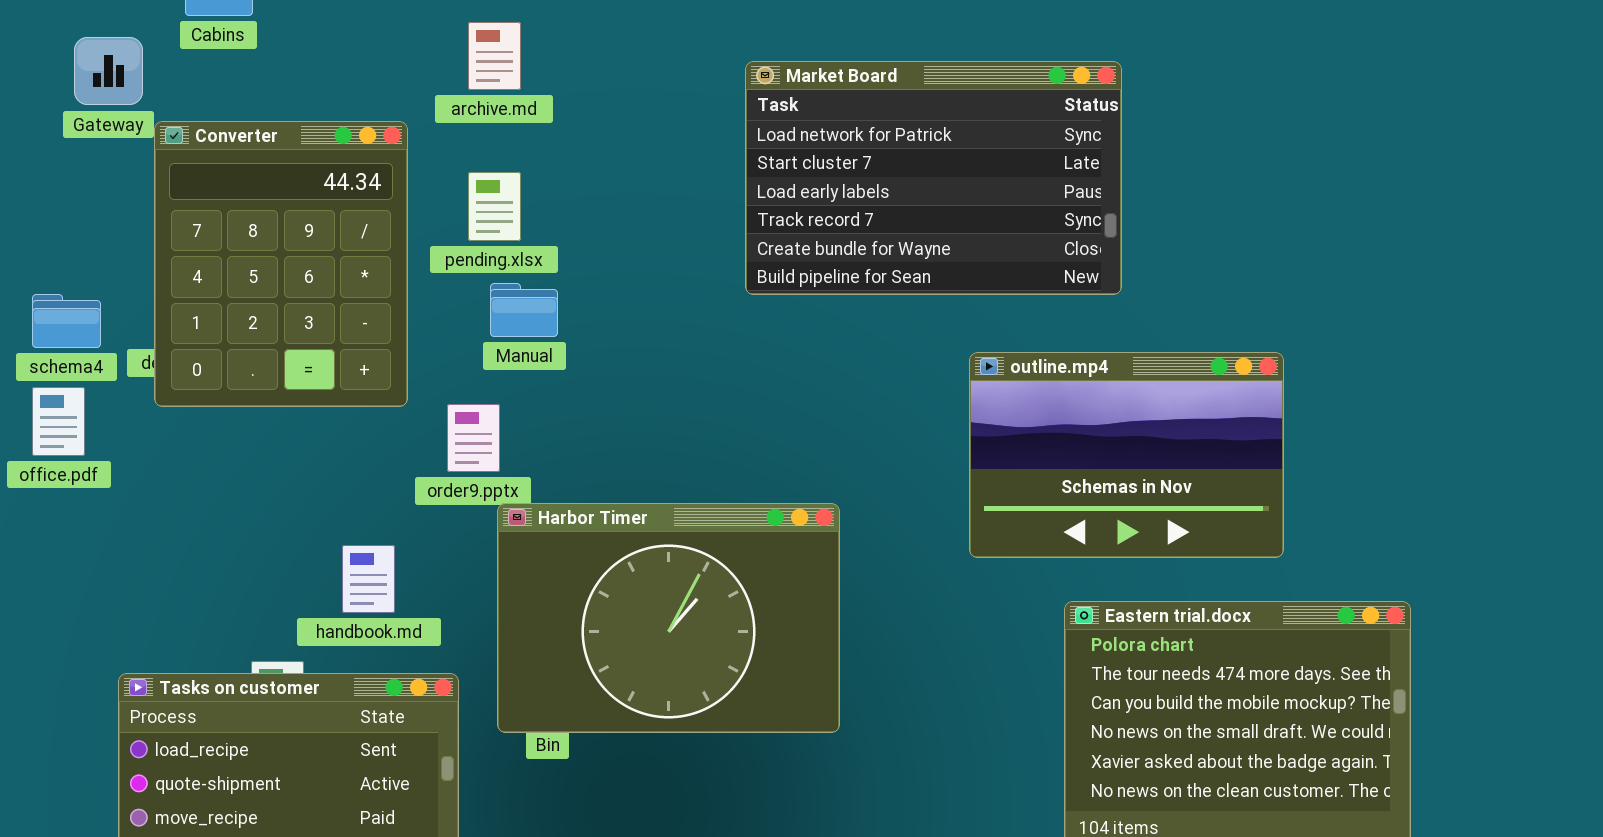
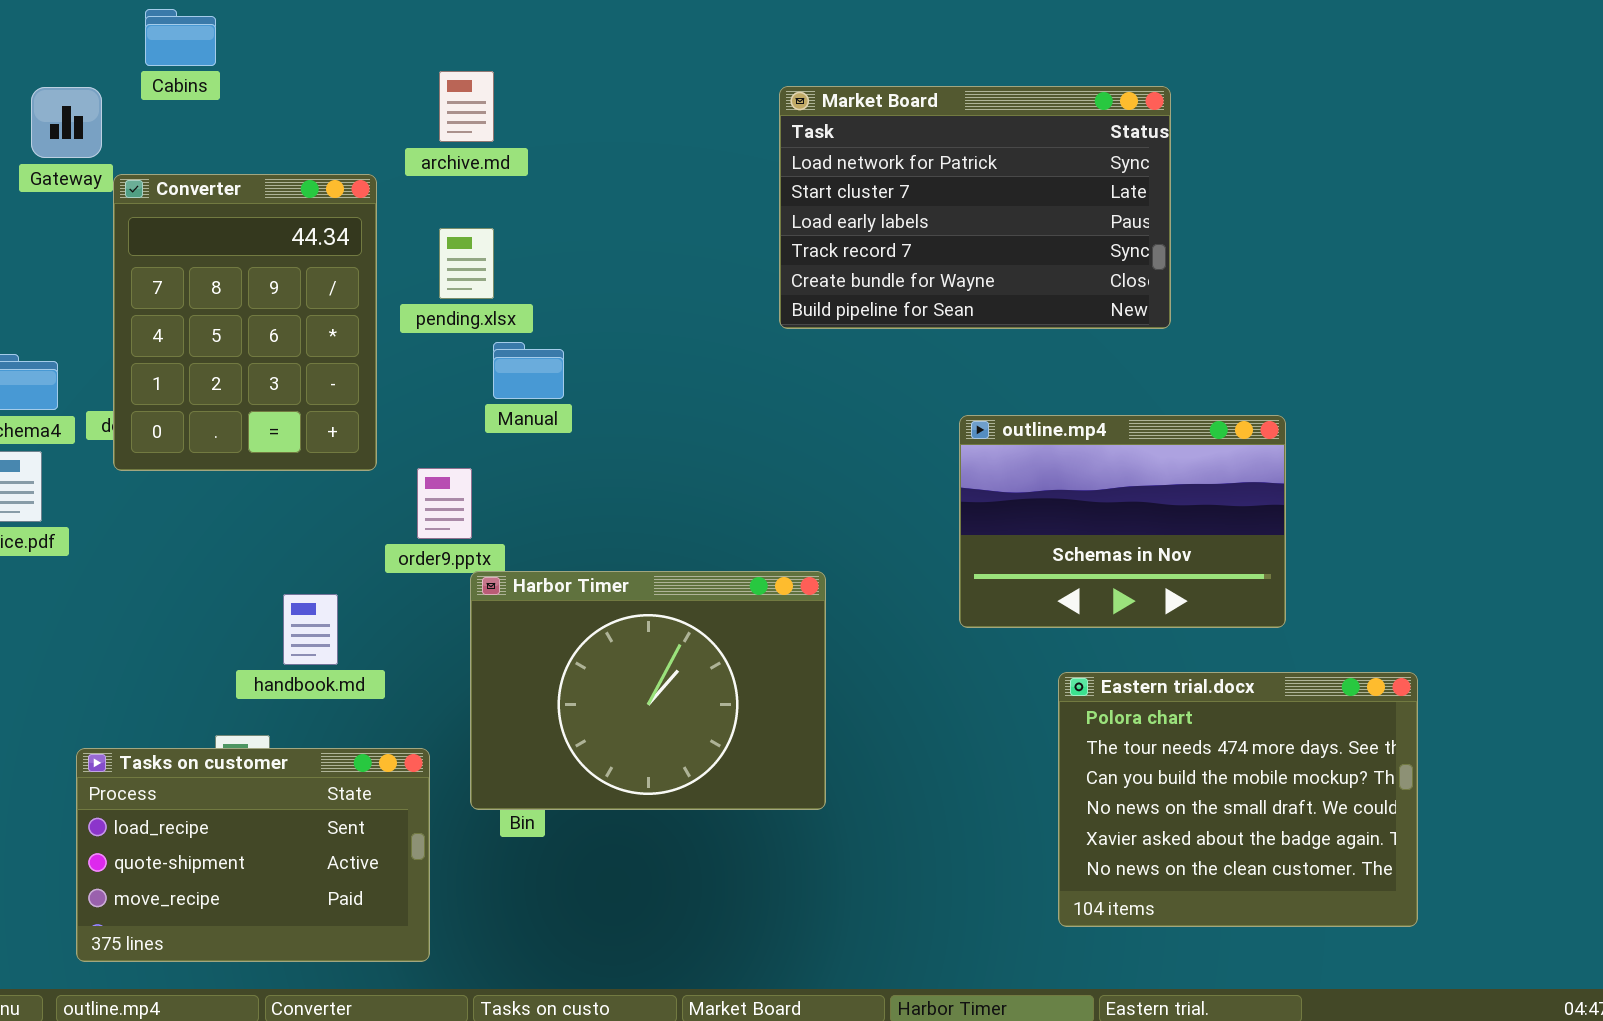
Market Board: [745,61,1122,295] -> [779,86,1171,329], moved
Manual: [490,283,558,337] -> [493,342,564,399], moved
handbook.md: [342,545,395,613] -> [283,594,338,665], moved

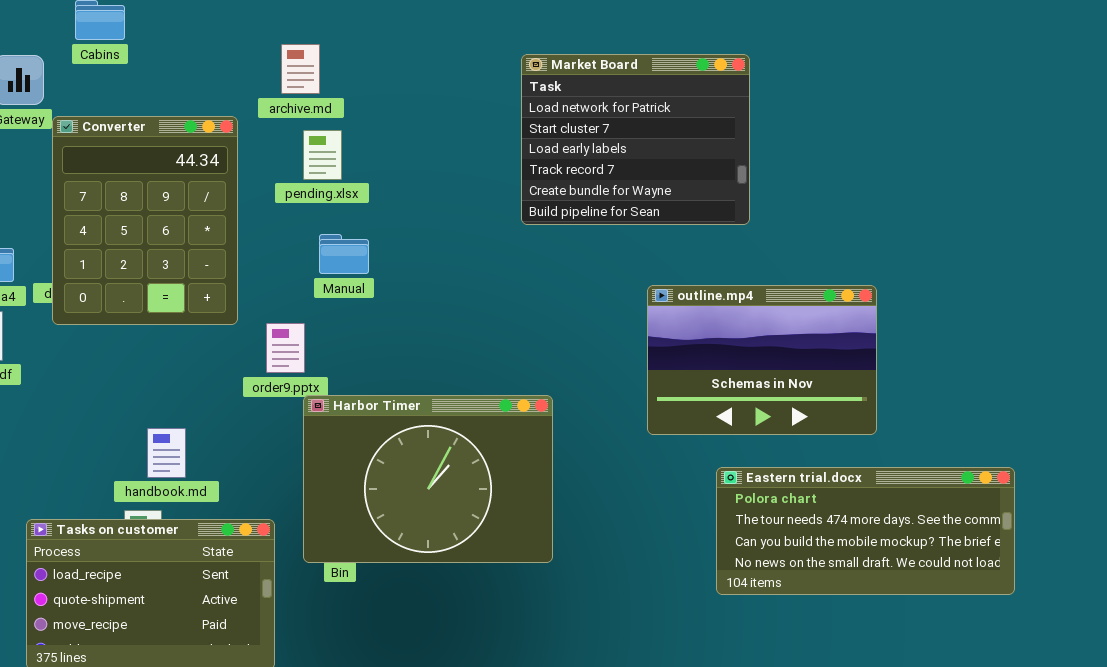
Market Board: [779,86,1171,329] -> [521,54,750,225], resized
pending.xlsx: [439,228,494,299] -> [303,130,342,180], moved
handbook.md: [283,594,338,665] -> [147,428,186,478], moved
Eastern trial.docx: [1058,672,1418,927] -> [716,467,1015,595], resized

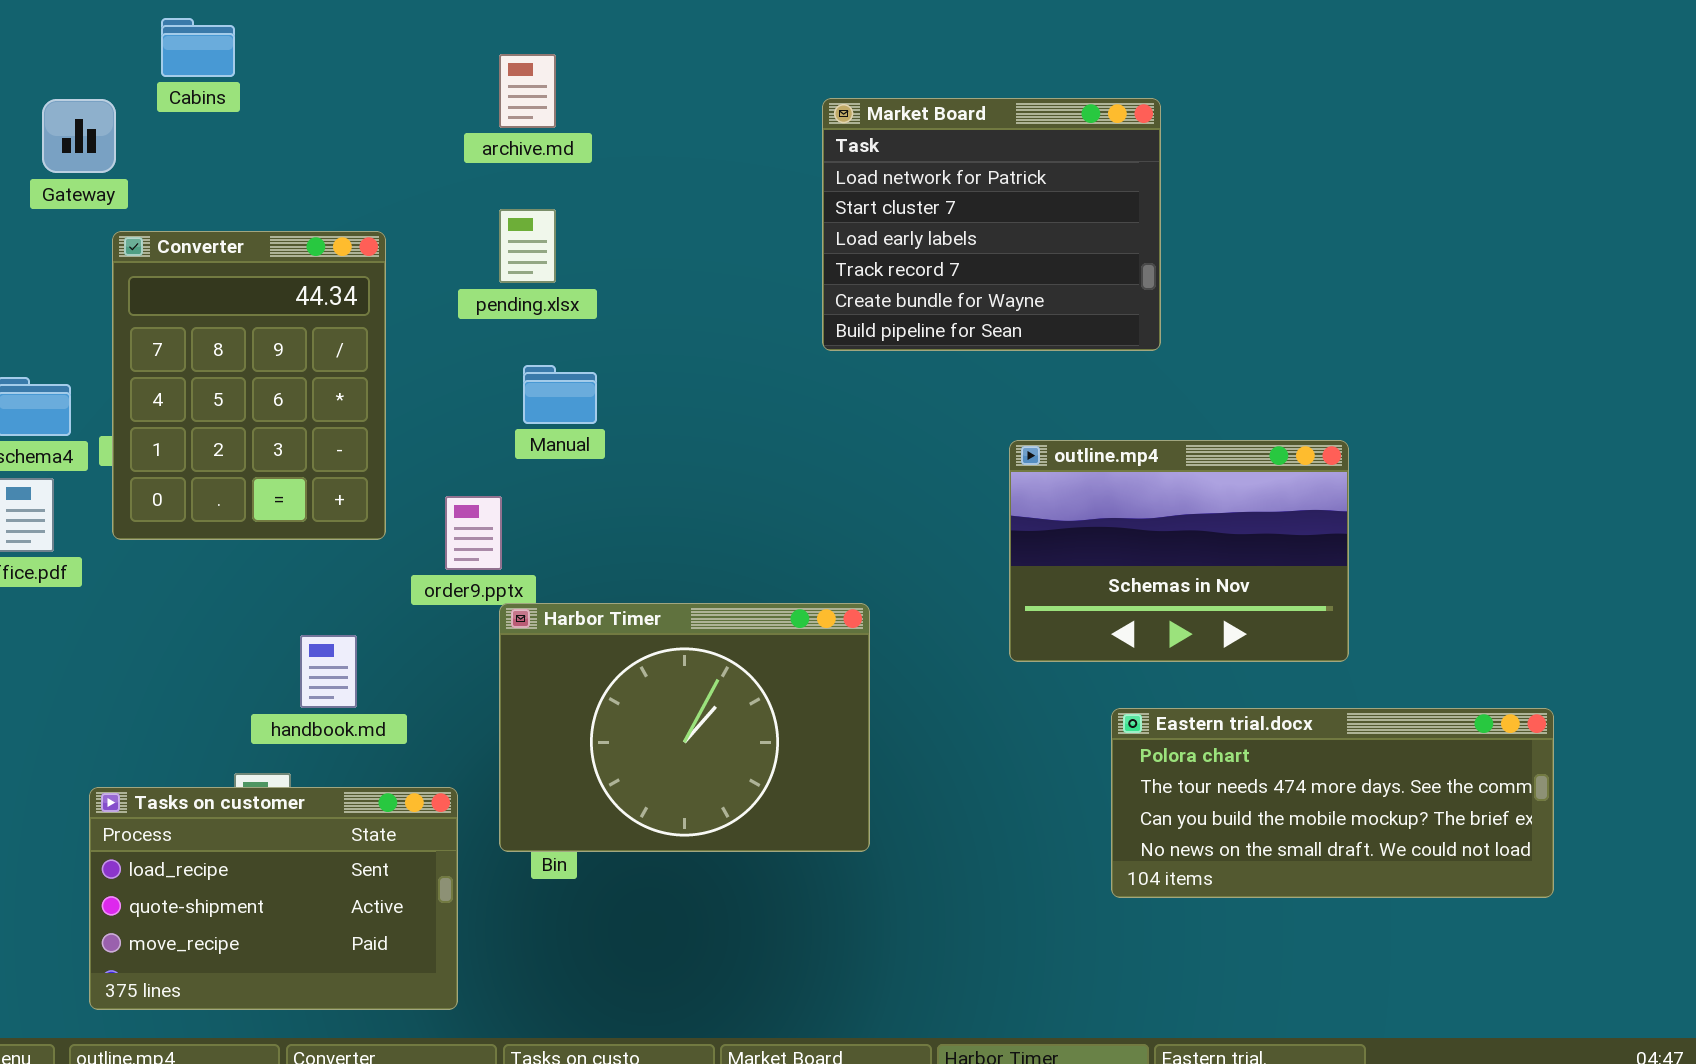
archive.md: [281,44,320,94] -> [499,54,556,128], moved
Converter: [52,116,238,325] -> [112,231,386,540], moved
handbook.md: [147,428,186,478] -> [300,635,357,708], moved

